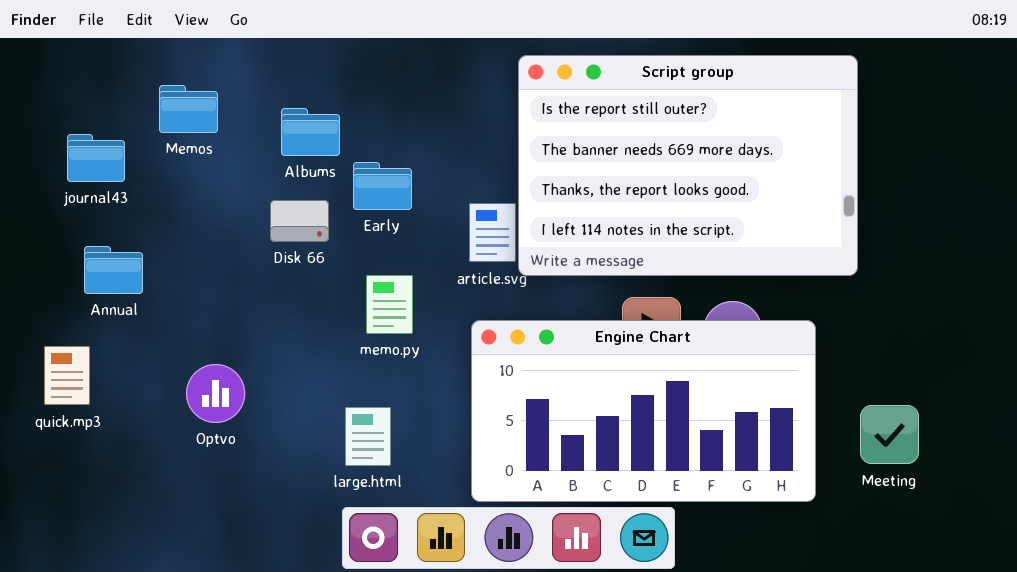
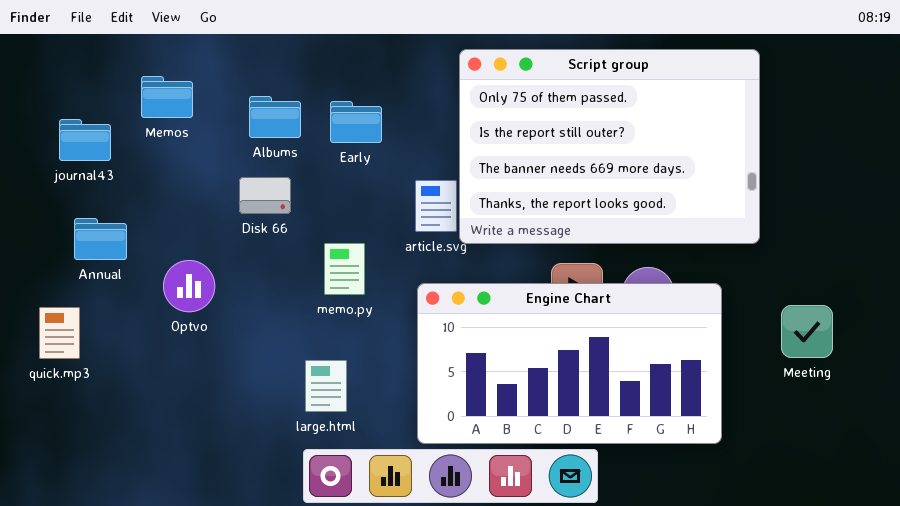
Script group: [518,55,858,276] -> [459,49,760,244], scrolled up 1 row
Early: [353,162,412,210] -> [330,101,382,143], moved
Optvo: [186,364,245,423] -> [163,260,215,312], moved
Meeting: [860,405,919,464] -> [781,305,833,358], moved

